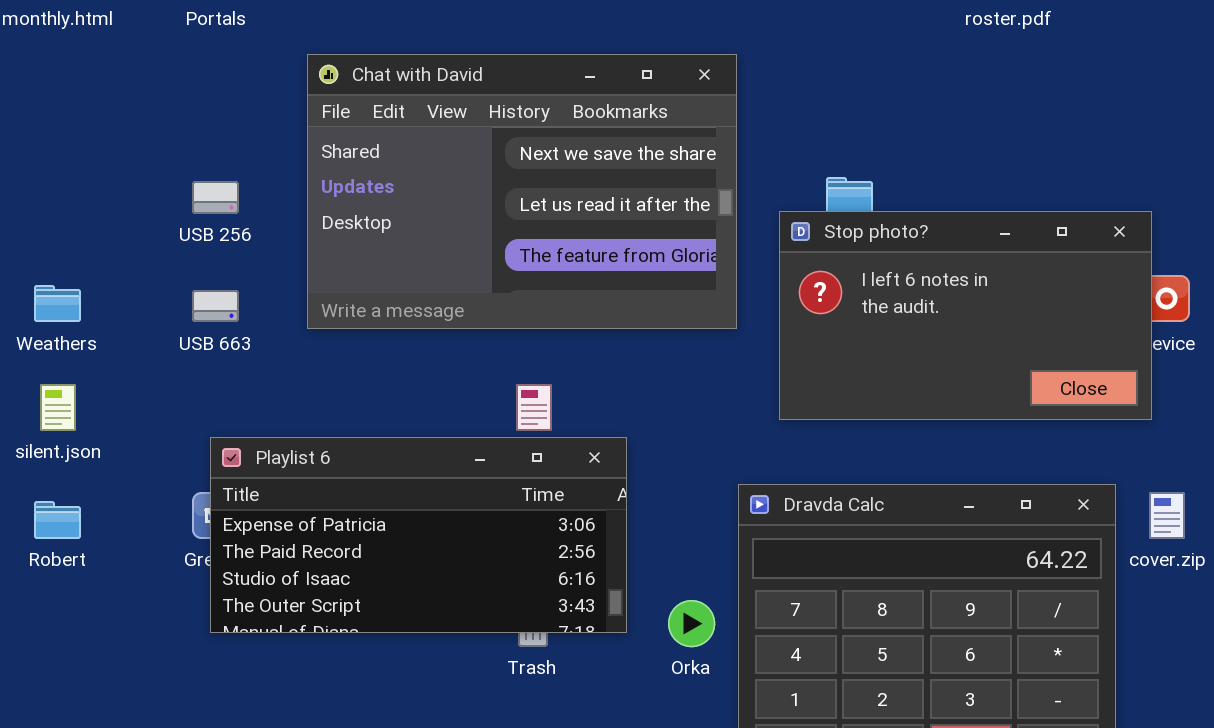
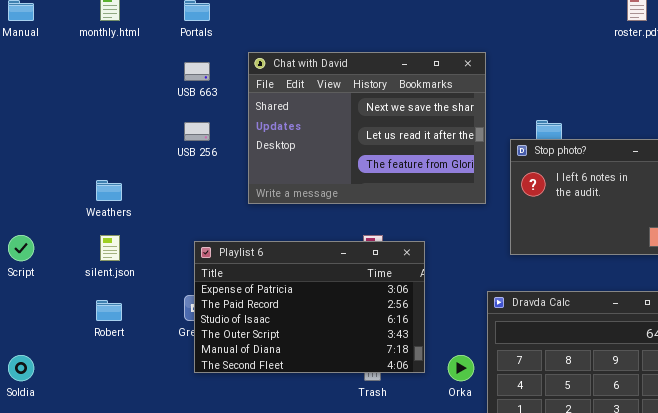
USB 663: [192,290,239,322] -> [184,62,210,81], moved
Playlist 6: [210,437,627,633] -> [194,241,425,373], resized

